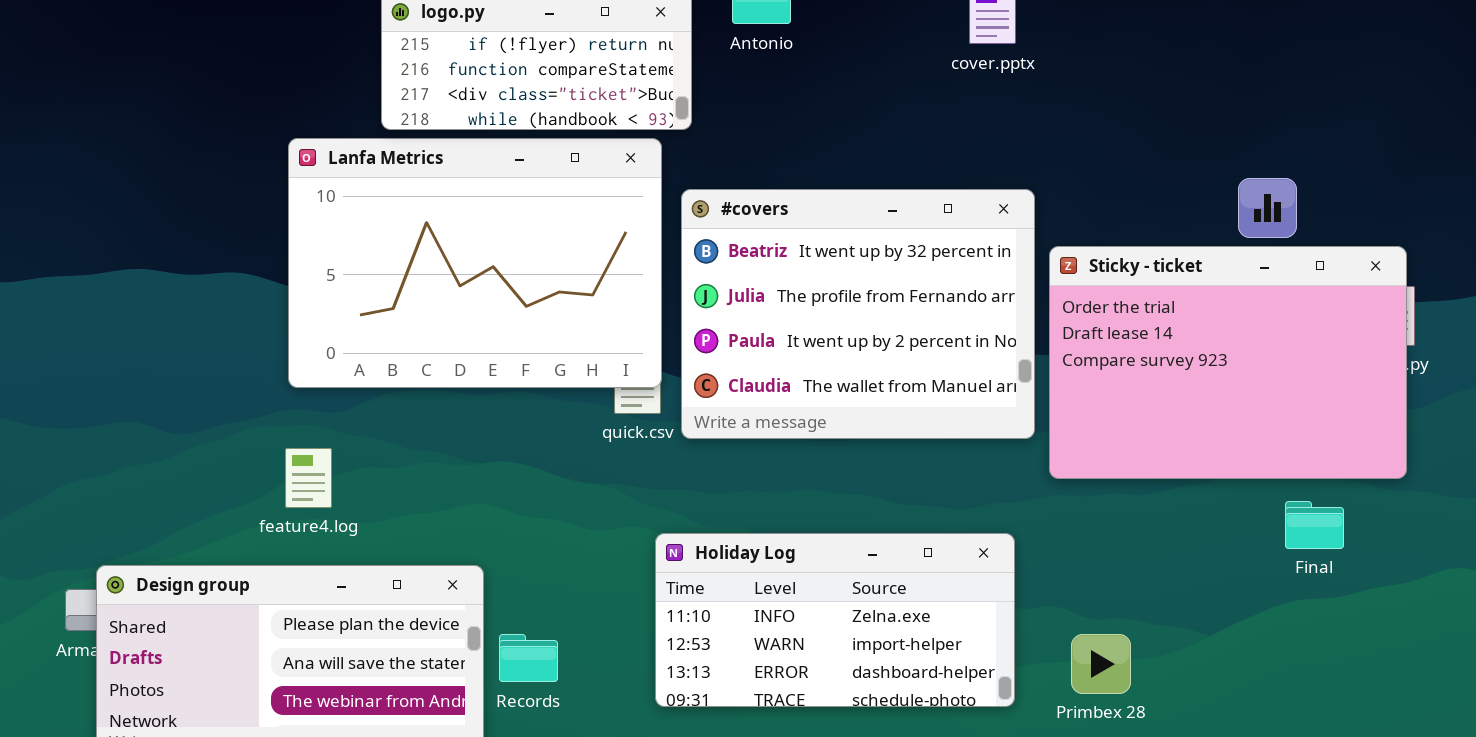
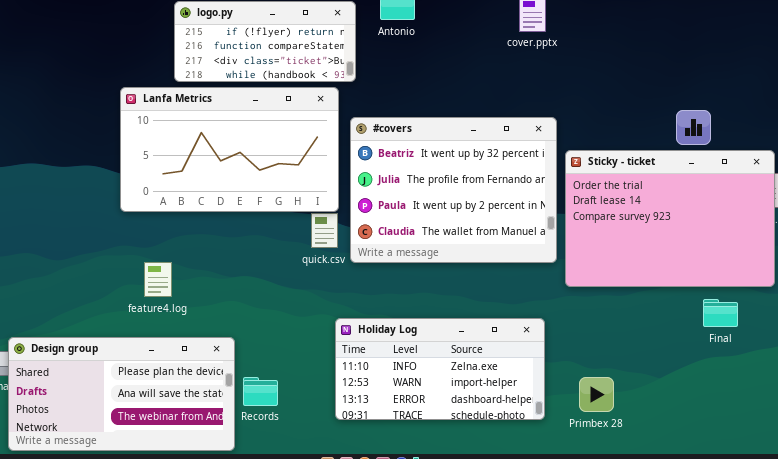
Lanfa Metrics: [288,138,662,388] -> [120,87,339,212], resized
feature4.log: [285,448,332,508] -> [144,262,172,297], moved

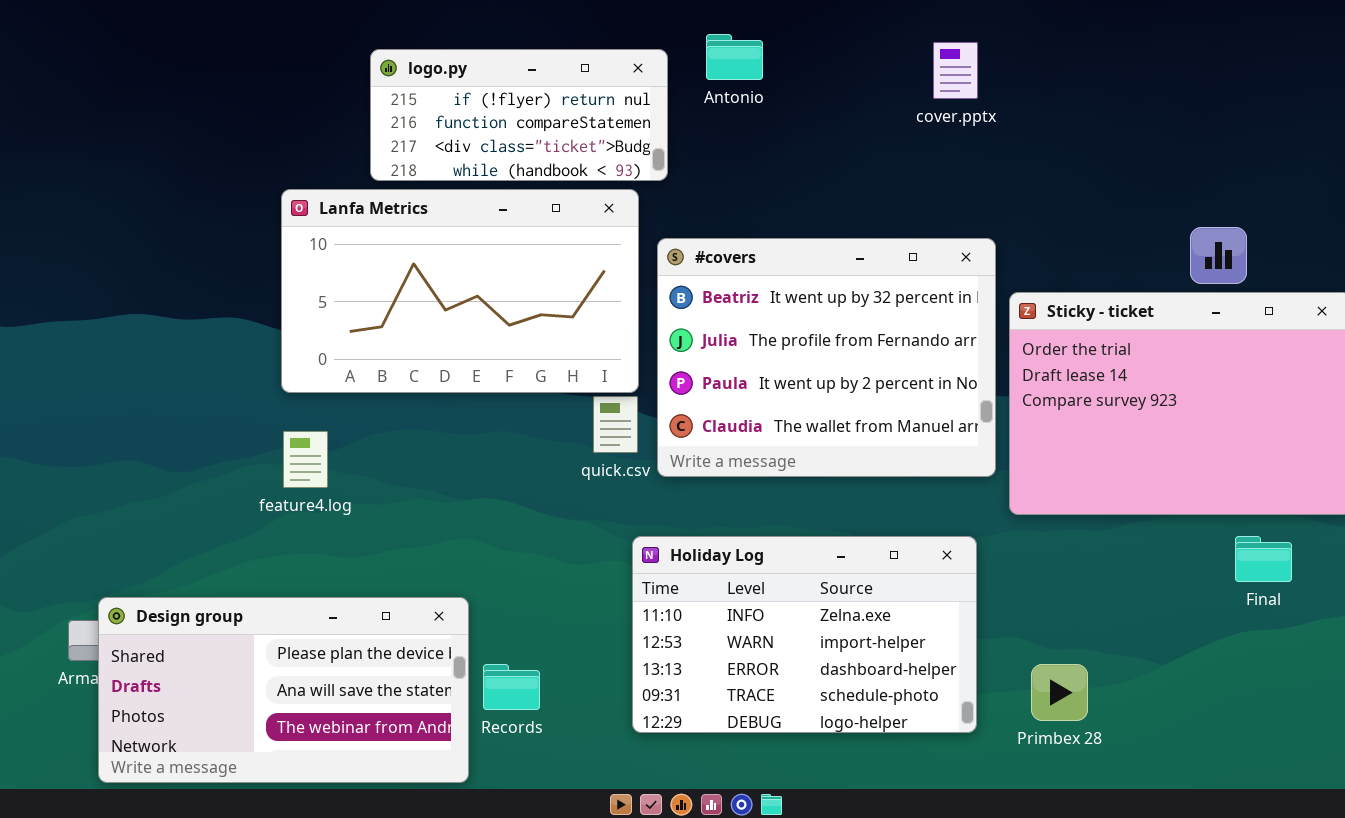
feature4.log: [144,262,172,297] -> [283,431,328,488], moved
Holiday Log: [335,318,545,420] -> [632,536,977,733], resized

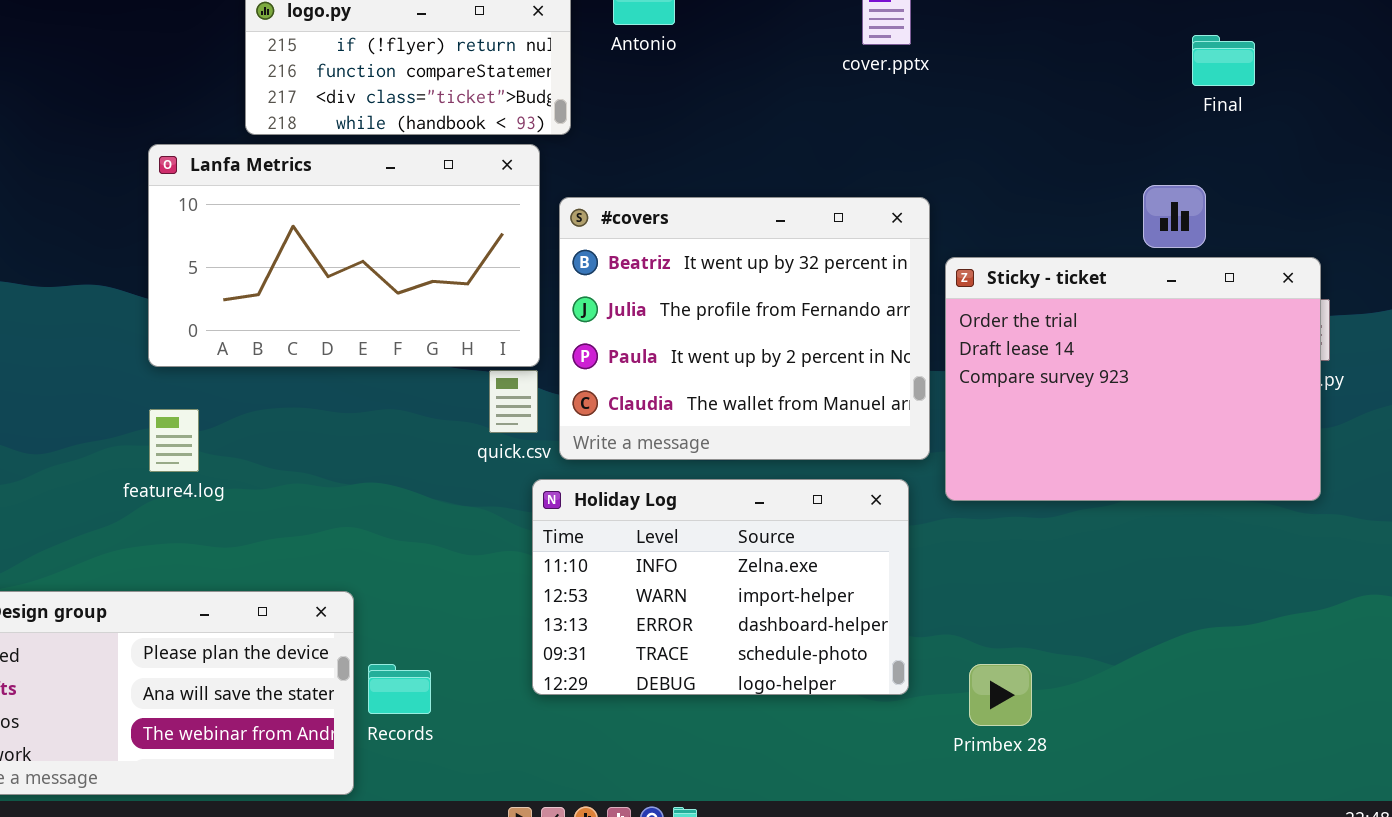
Holiday Log: [632,536,977,733] -> [532,479,909,695], moved
Final: [1235,536,1292,582] -> [1192,35,1255,86], moved

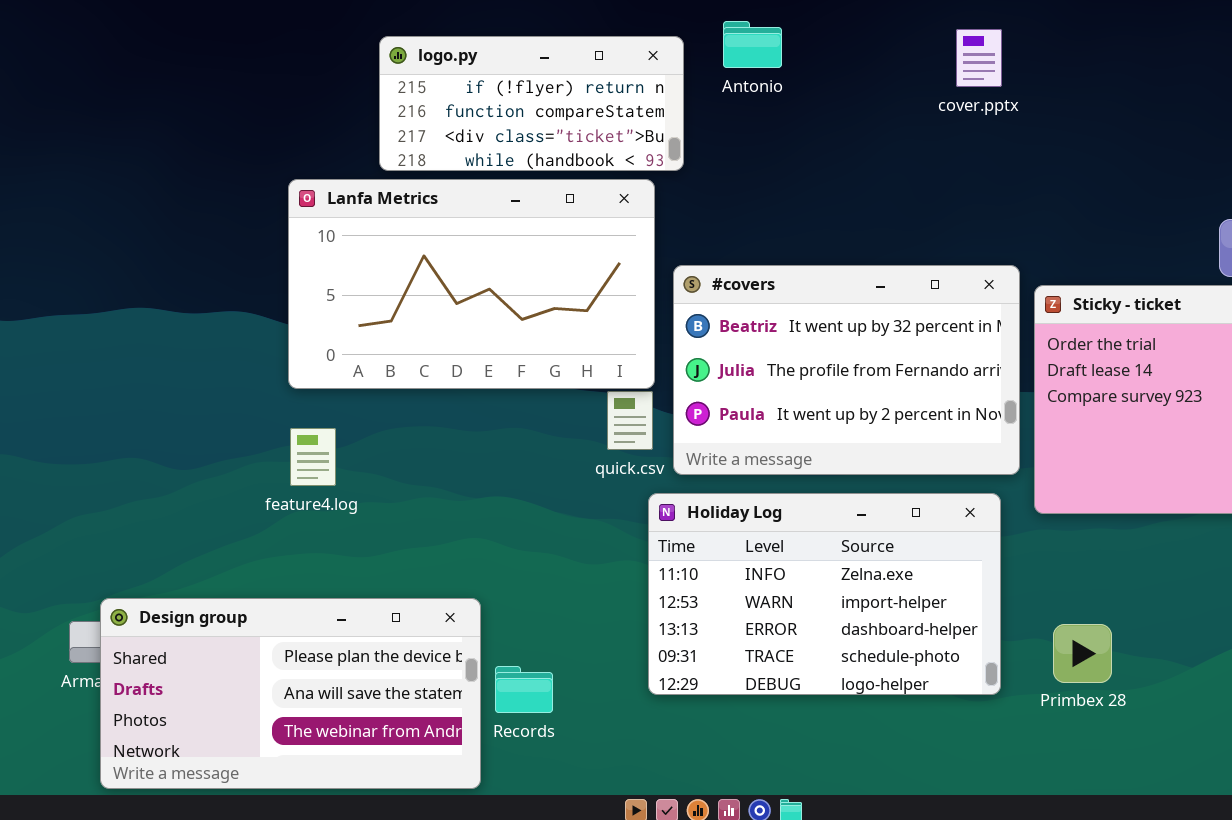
#covers: [559,197,930,460] -> [673,265,1020,475], resized
Primbex 28: [969,664,1032,726] -> [1053,624,1112,683], moved

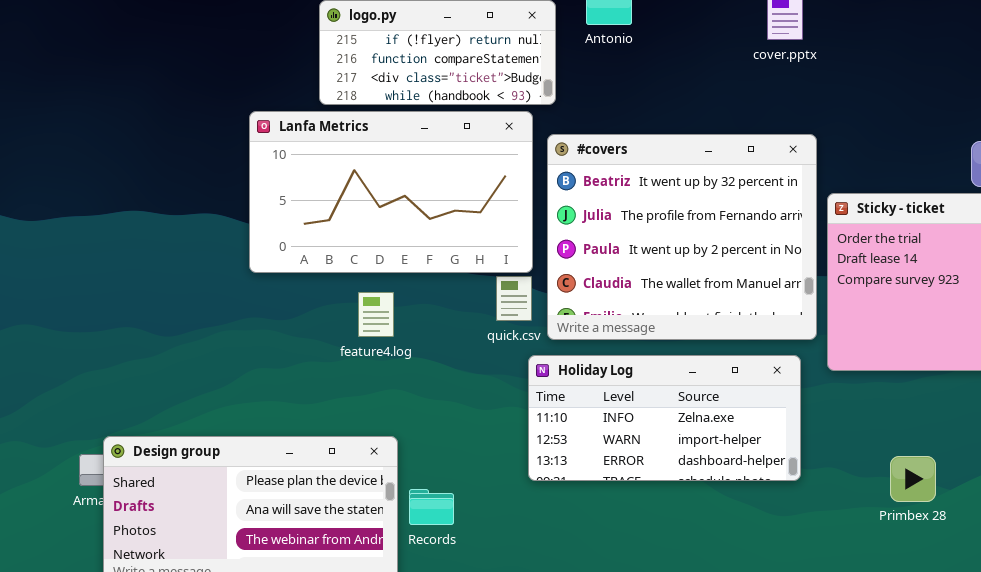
#covers: [673,265,1020,475] -> [547,134,817,340], resized
feature4.log: [290,428,336,486] -> [358,292,394,337], moved
Holiday Log: [648,493,1001,695] -> [528,355,801,481], resized
Primbex 28: [1053,624,1112,683] -> [890,456,936,502], moved

